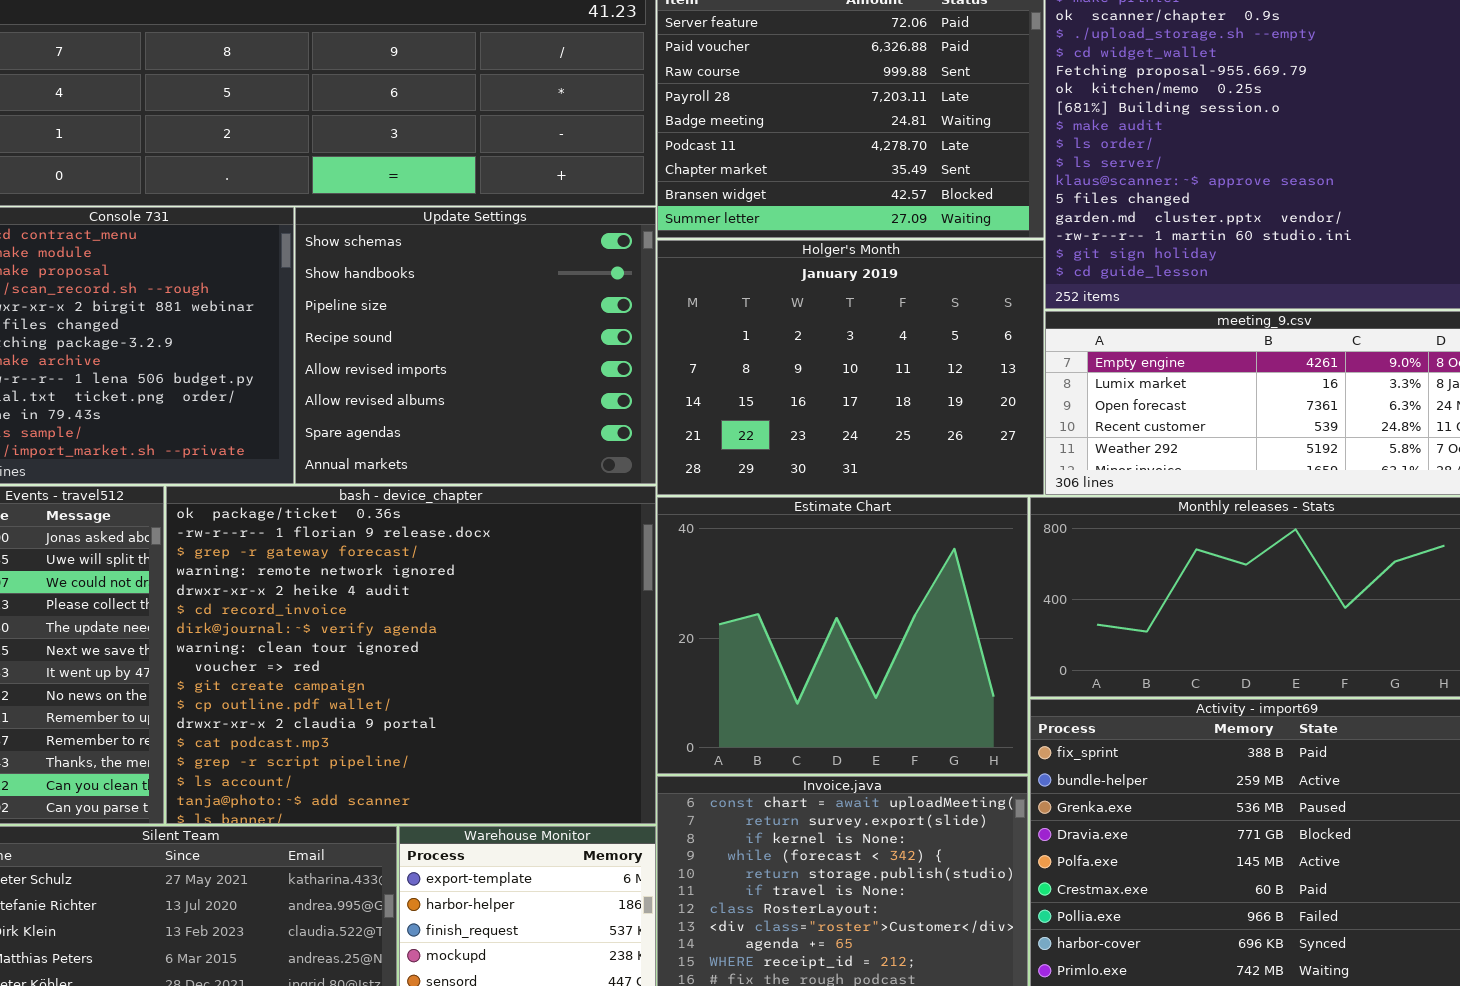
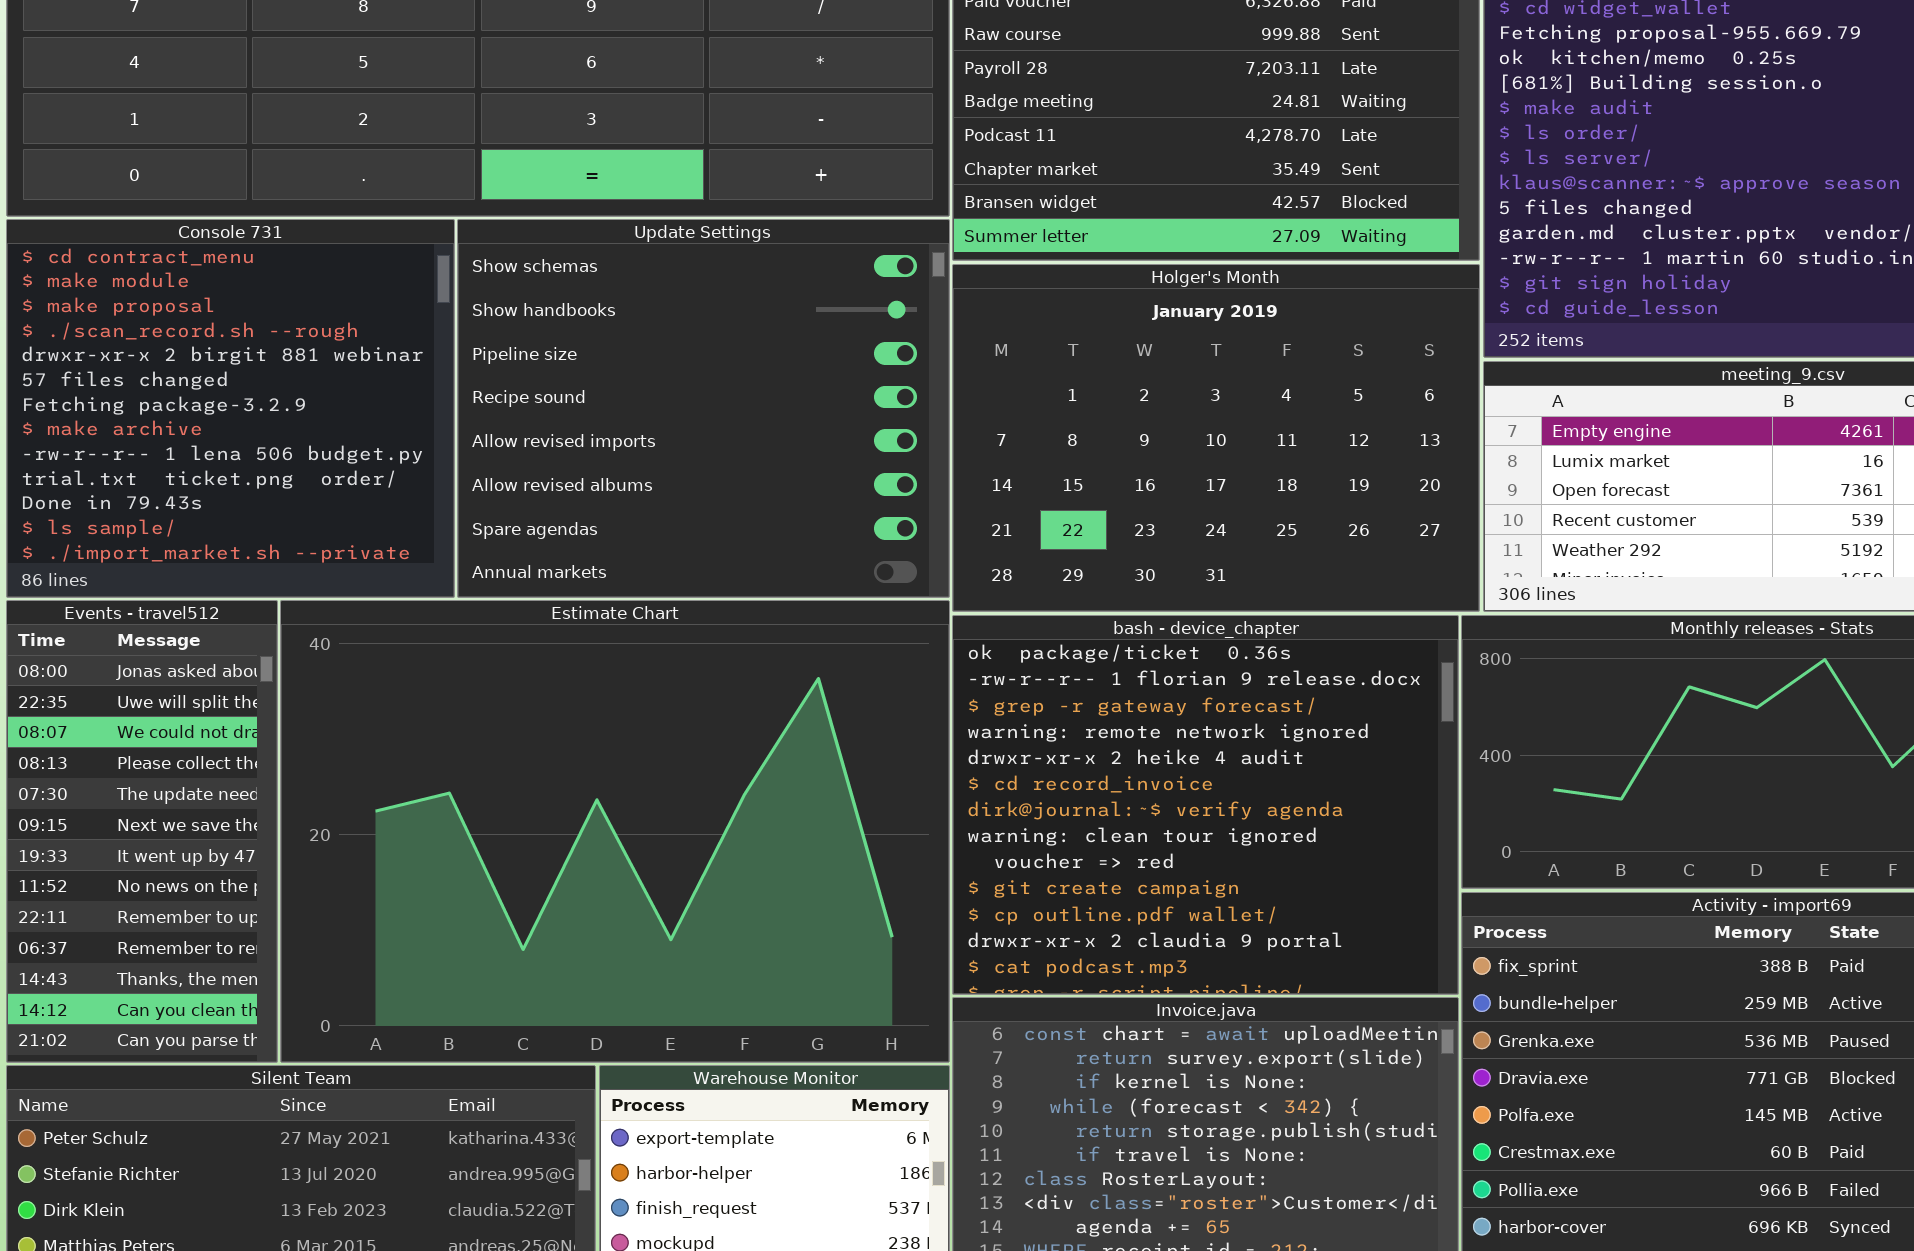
bash - device_chapter: [166,486,656,824] -> [952,615,1459,995], moved, resized
Estimate Chart: [657,497,1028,774] -> [280,600,950,1063], moved, resized

